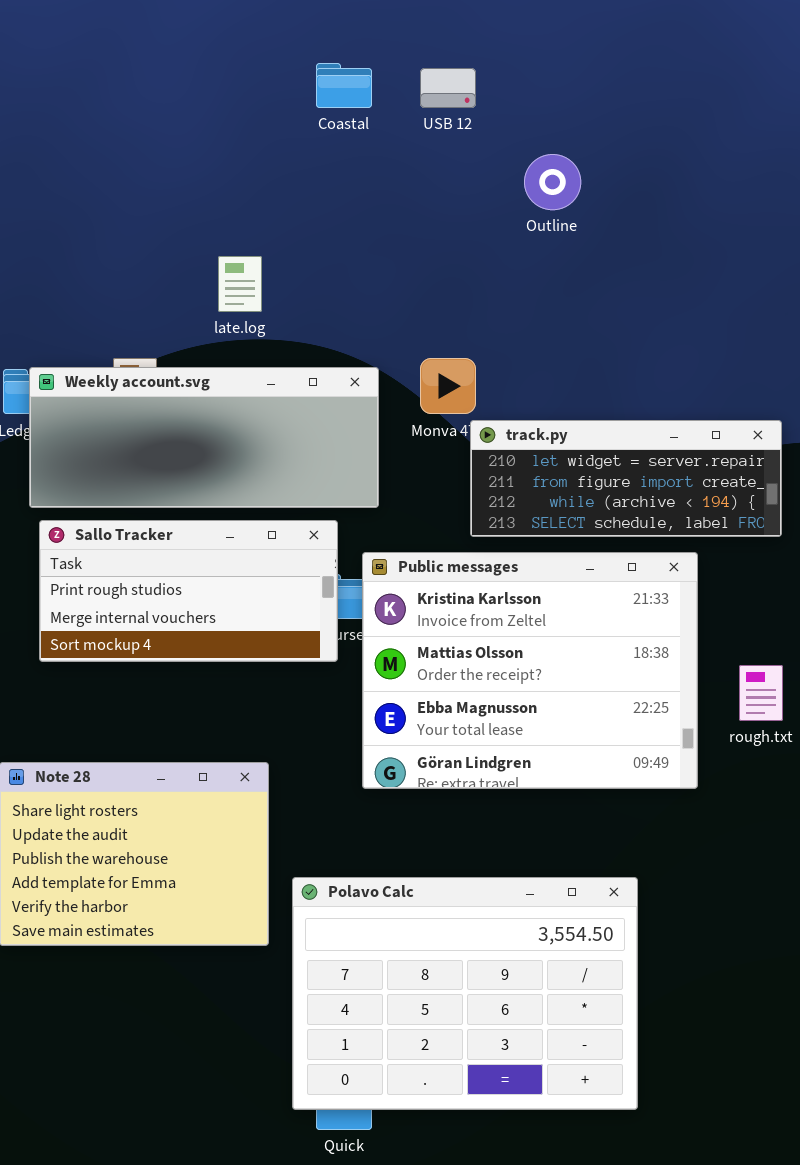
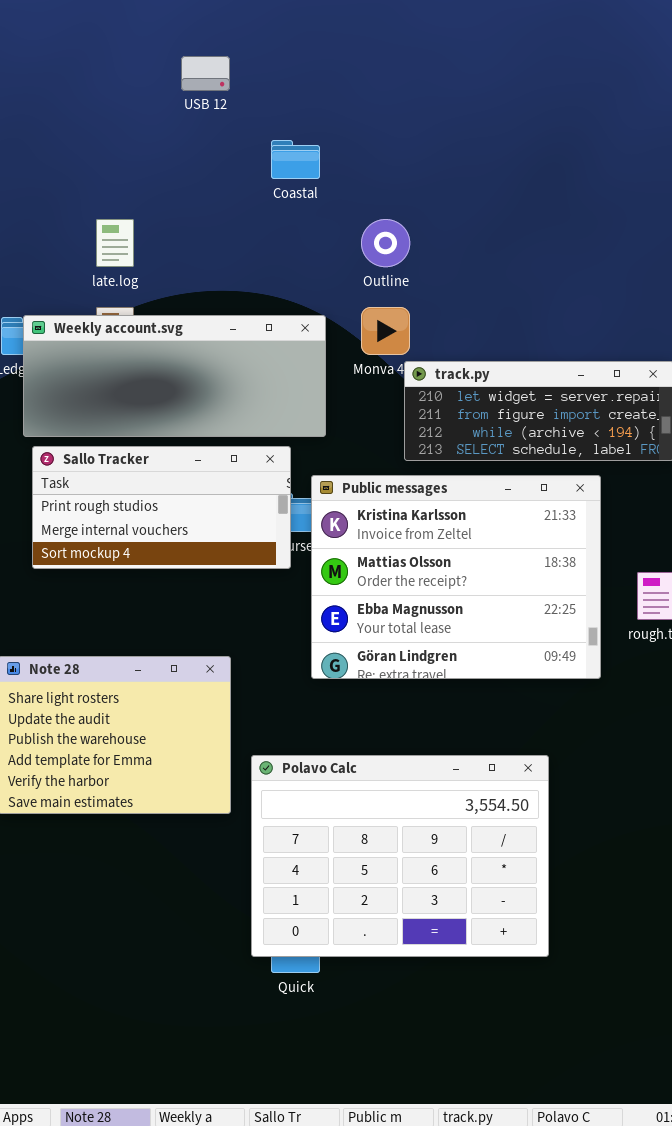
Coastal: [316,63,372,108] -> [271,140,320,179], moved
USB 12: [420,68,476,108] -> [181,56,230,91], moved
Outline: [524,154,581,210] -> [361,219,410,267], moved
late.log: [218,256,262,312] -> [96,219,134,267], moved

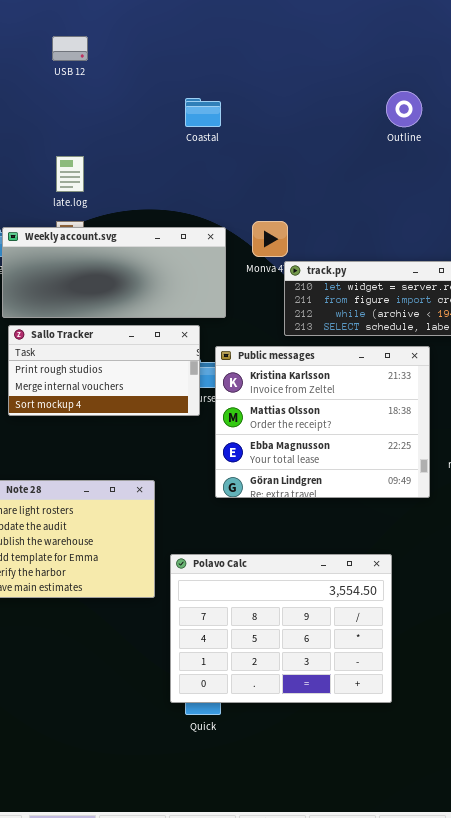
USB 12: [181,56,230,91] -> [52,36,88,61], moved
Outline: [361,219,410,267] -> [386,91,422,127], moved

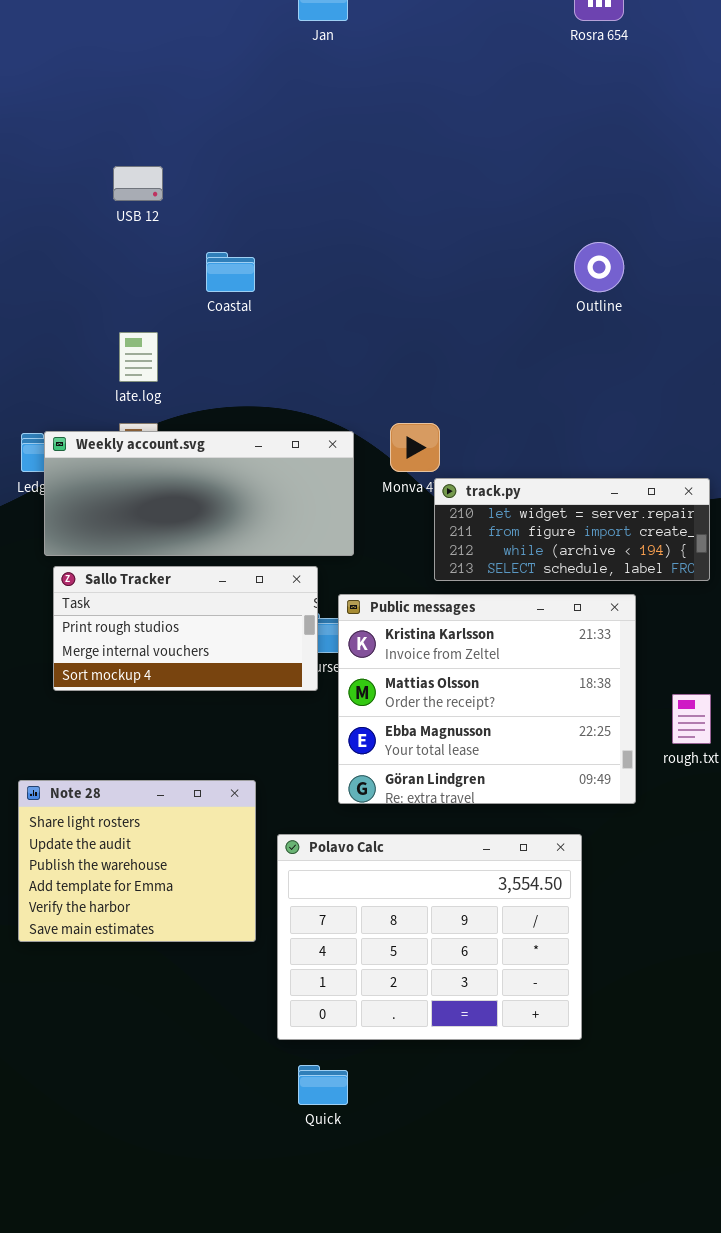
Coastal: [185,98,221,127] -> [206,252,255,292], moved
Polavo Calc: [170,554,392,703] -> [277,834,582,1040], moved

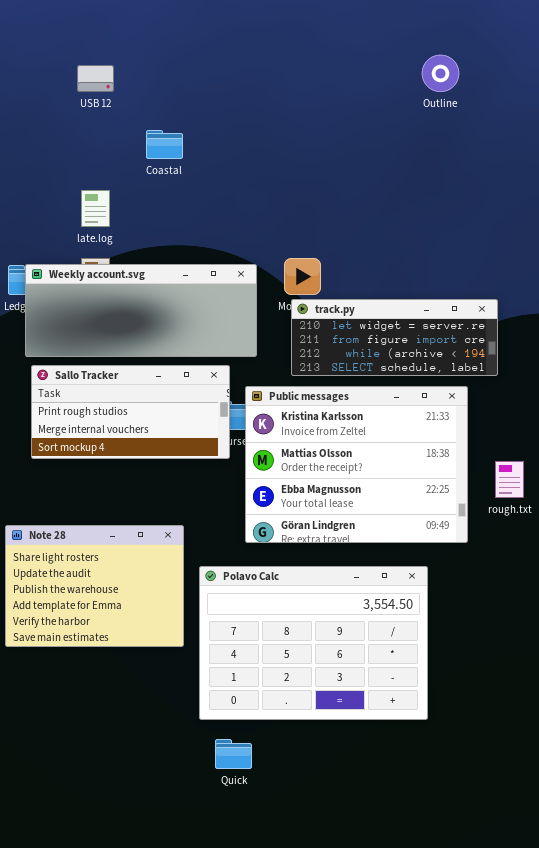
Outline: [574,242,624,292] -> [422,55,459,92], moved
track.py: [434,478,710,581] -> [291,299,498,376], moved

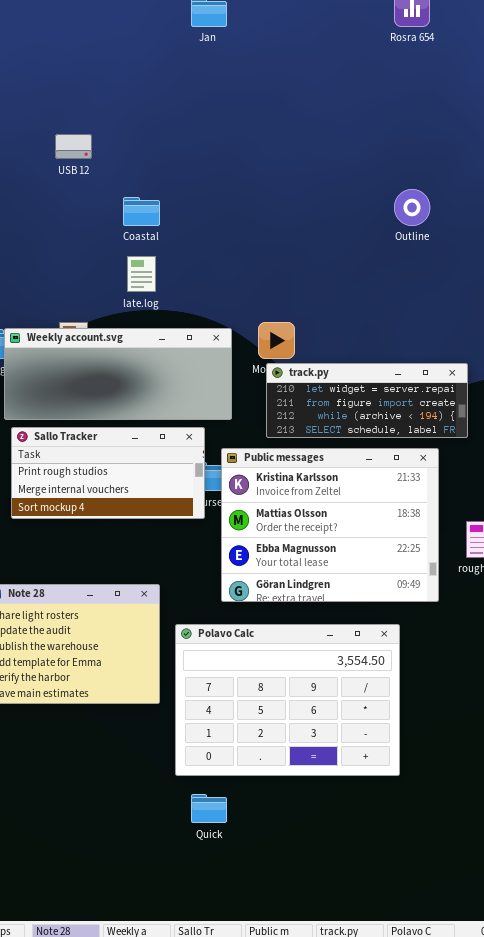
Outline: [422,55,459,92] -> [394,189,430,226], moved
late.log: [81,190,110,227] -> [127,256,156,292], moved

